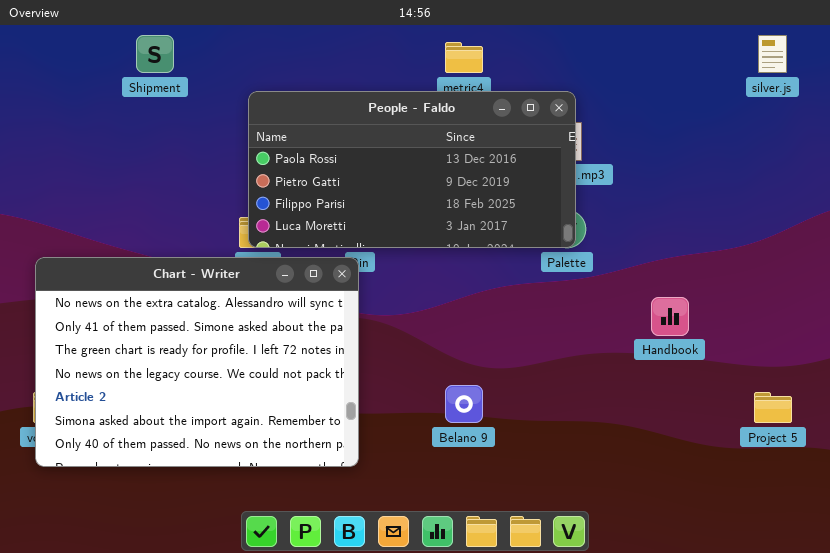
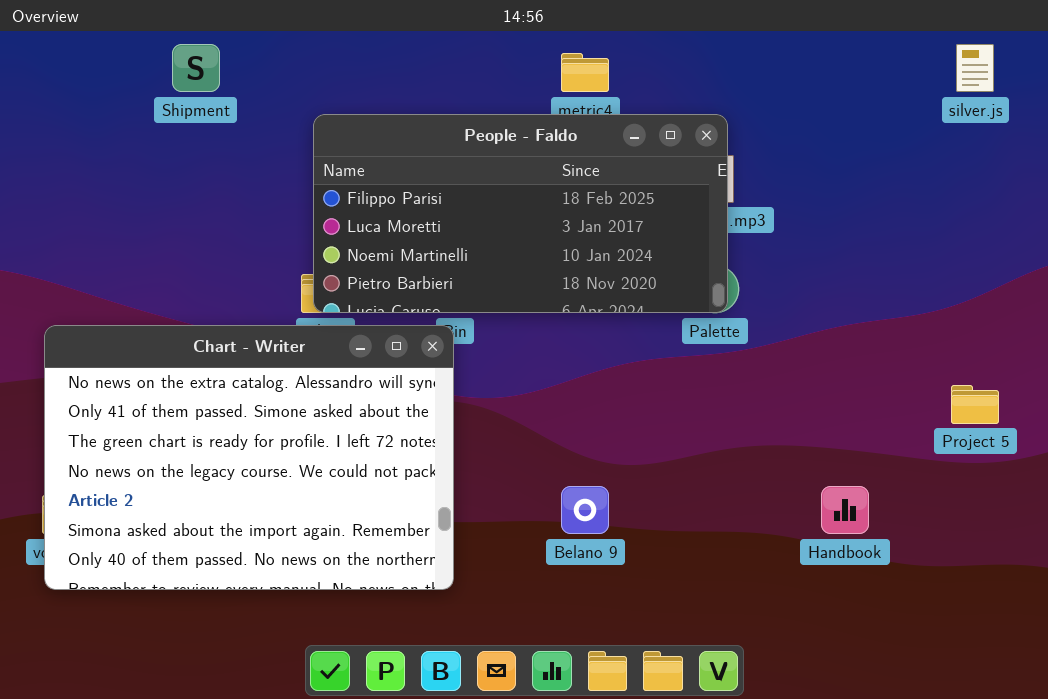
People - Faldo: [248,91,576,248] -> [313,114,728,313], scrolled down 2 rows
Handbook: [651,297,689,336] -> [821,486,869,534], moved
Project 5: [754,392,792,423] -> [951,385,999,424], moved

